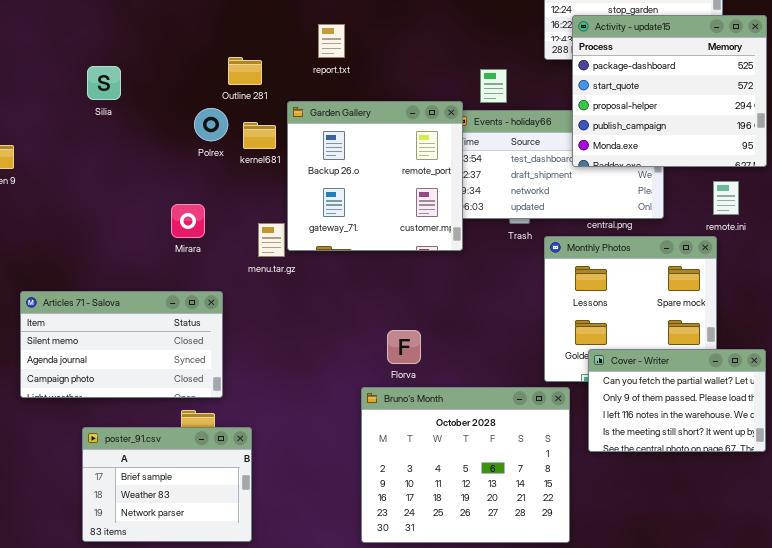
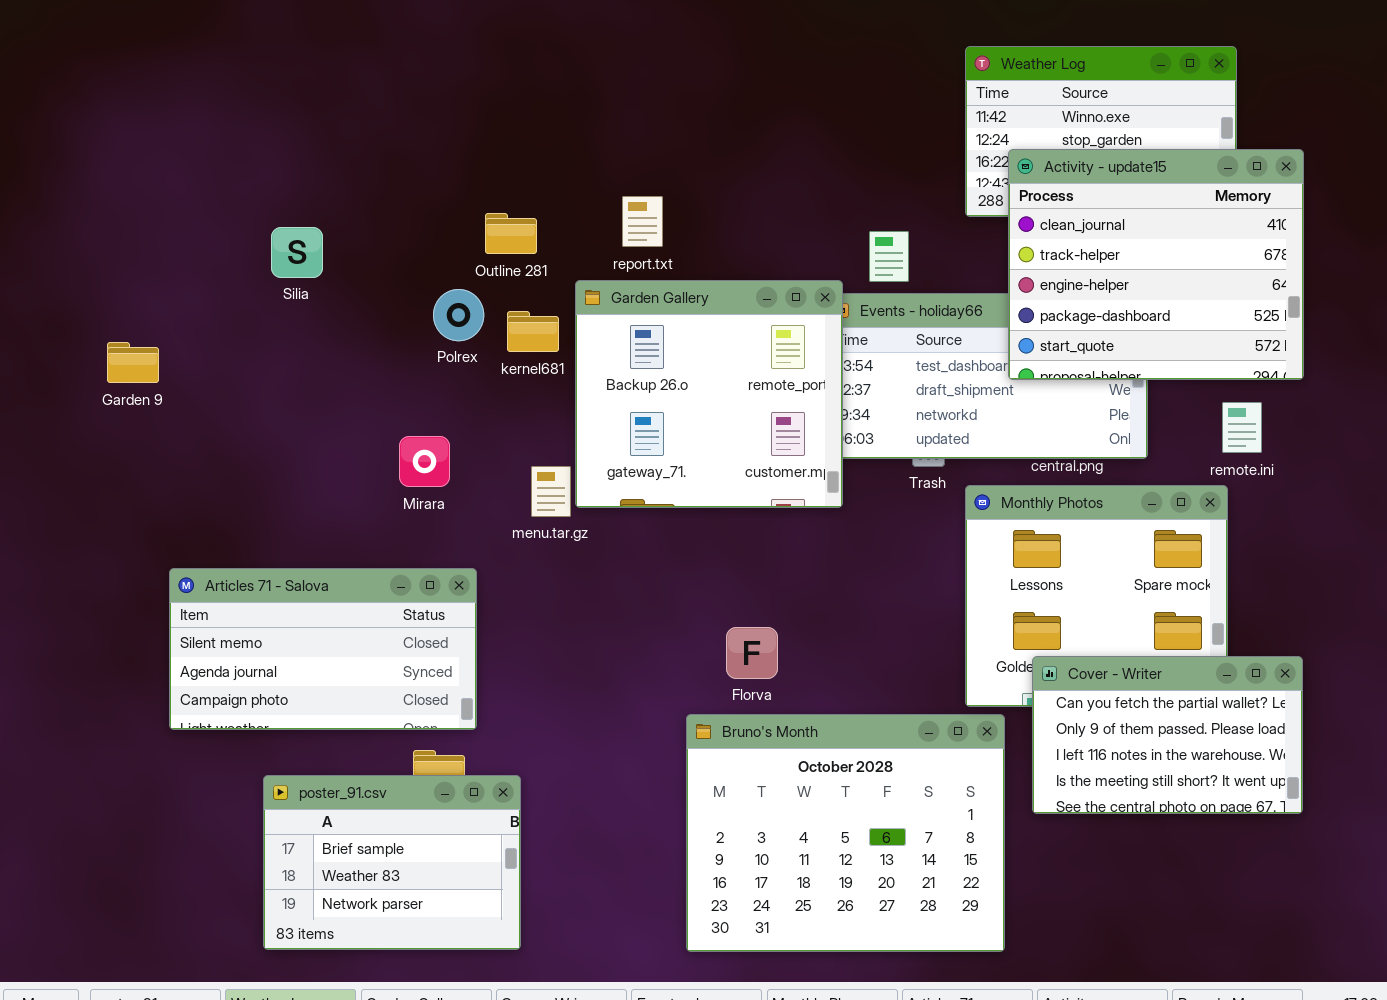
Activity - update15: [572,15,767,167] -> [1008,149,1304,380], scrolled up 3 rows
report.txt: [318,24,345,58] -> [622,196,663,247], moved

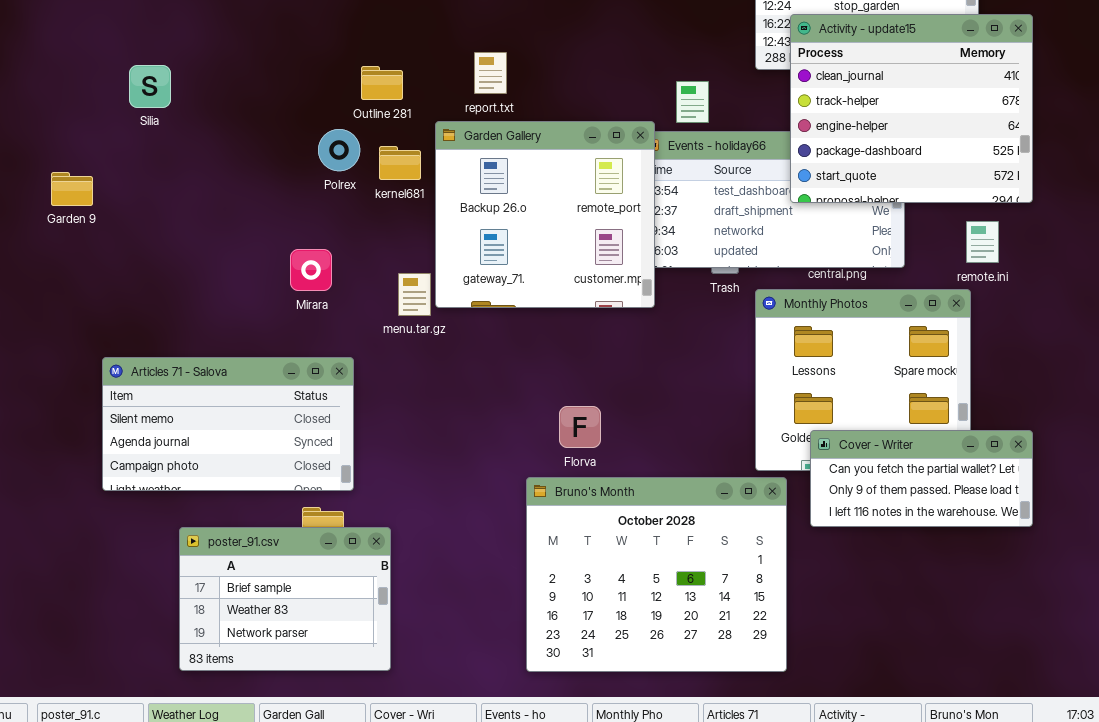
Silia: [271,227,323,278] -> [129,65,171,108], moved
Cover - Writer: [1032,656,1303,814] -> [810,430,1033,527], resized

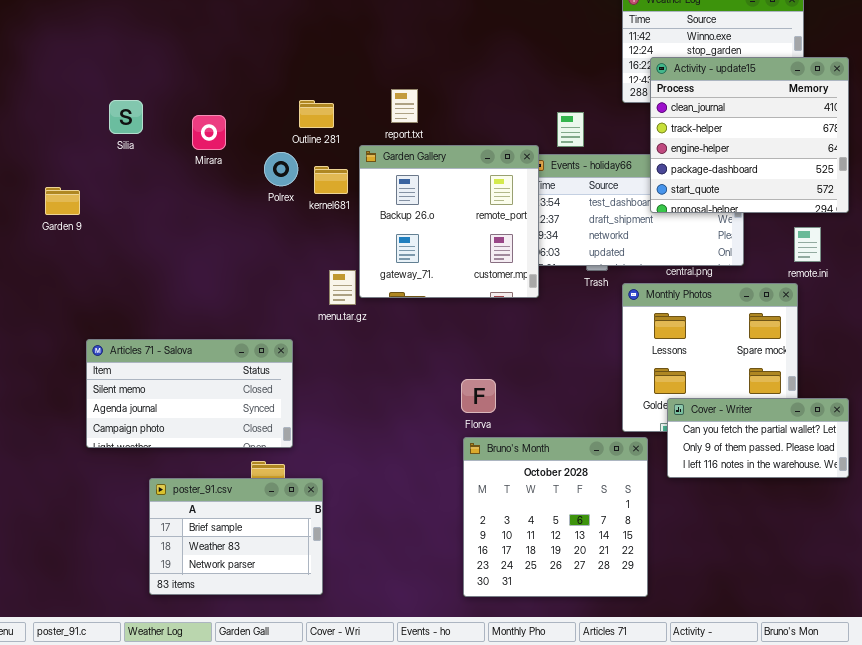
Mirara: [290,249,332,291] -> [192,115,226,150], moved
Bruno's Month: [526,477,787,672] -> [463,437,648,597], resized

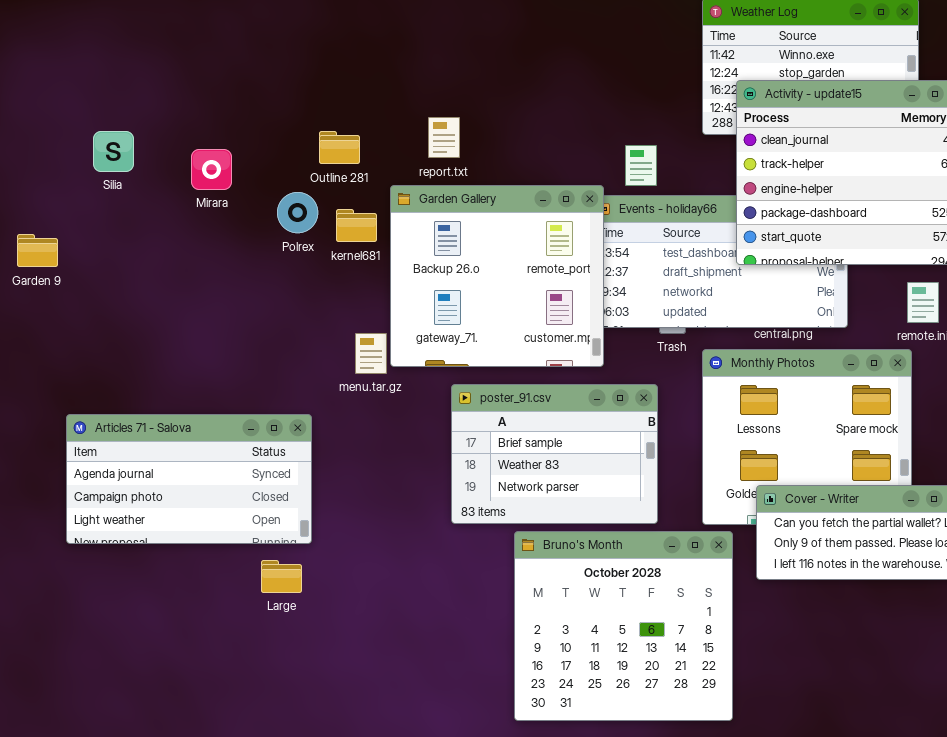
Articles 71 - Salova: [86,339,293,448] -> [66,414,312,544], scrolled down 1 row
poster_91.csv: [149,478,323,595] -> [451,384,658,524], moved

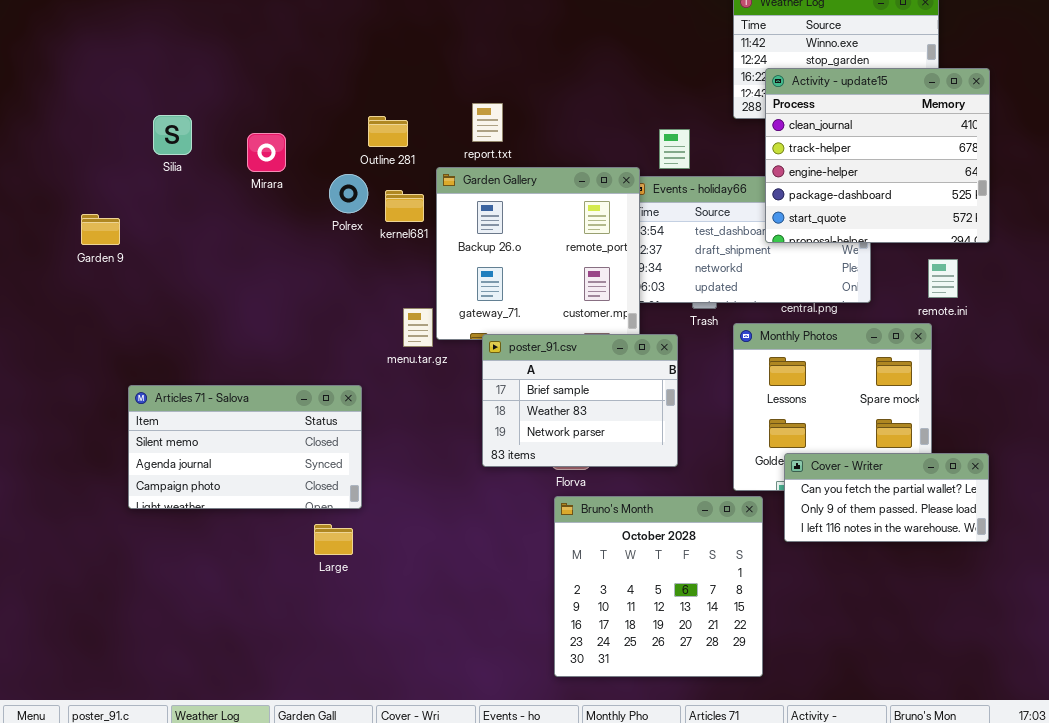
poster_91.csv: [451,384,658,524] -> [482,334,678,467], moved
Articles 71 - Salova: [66,414,312,544] -> [128,385,362,509], scrolled up 1 row

